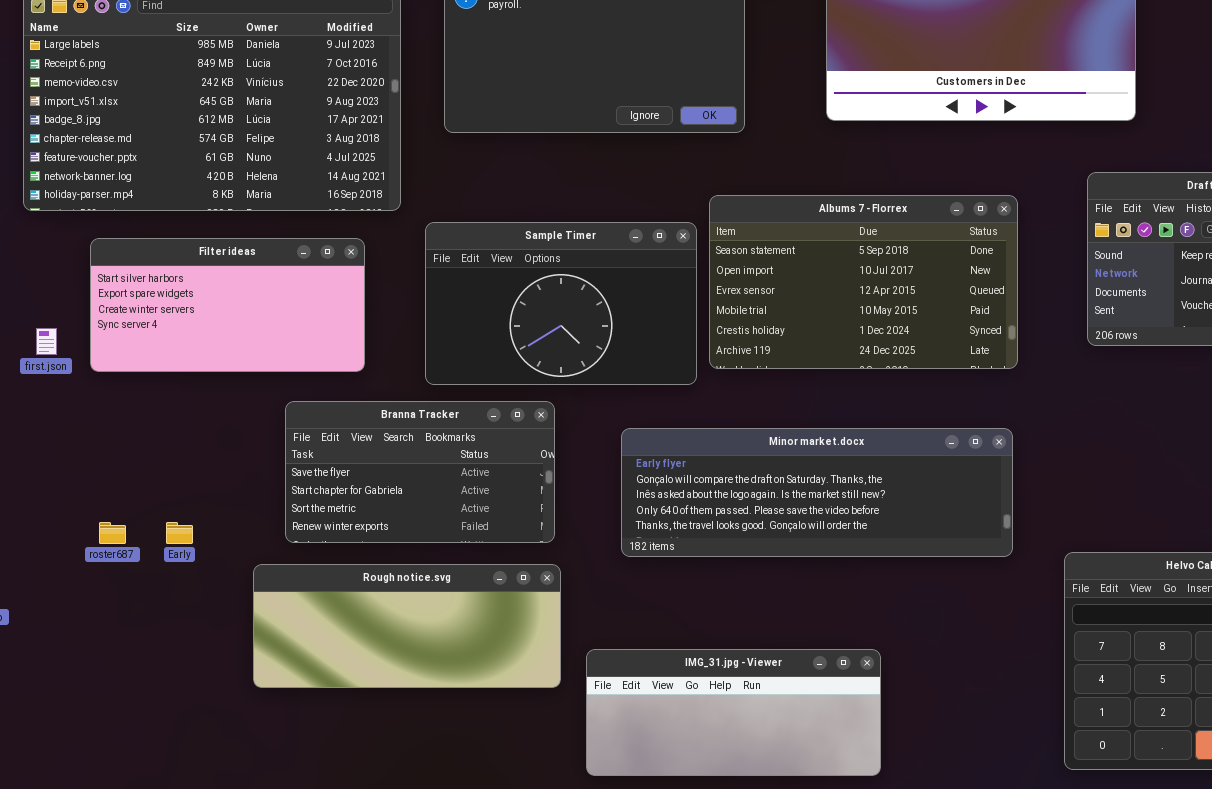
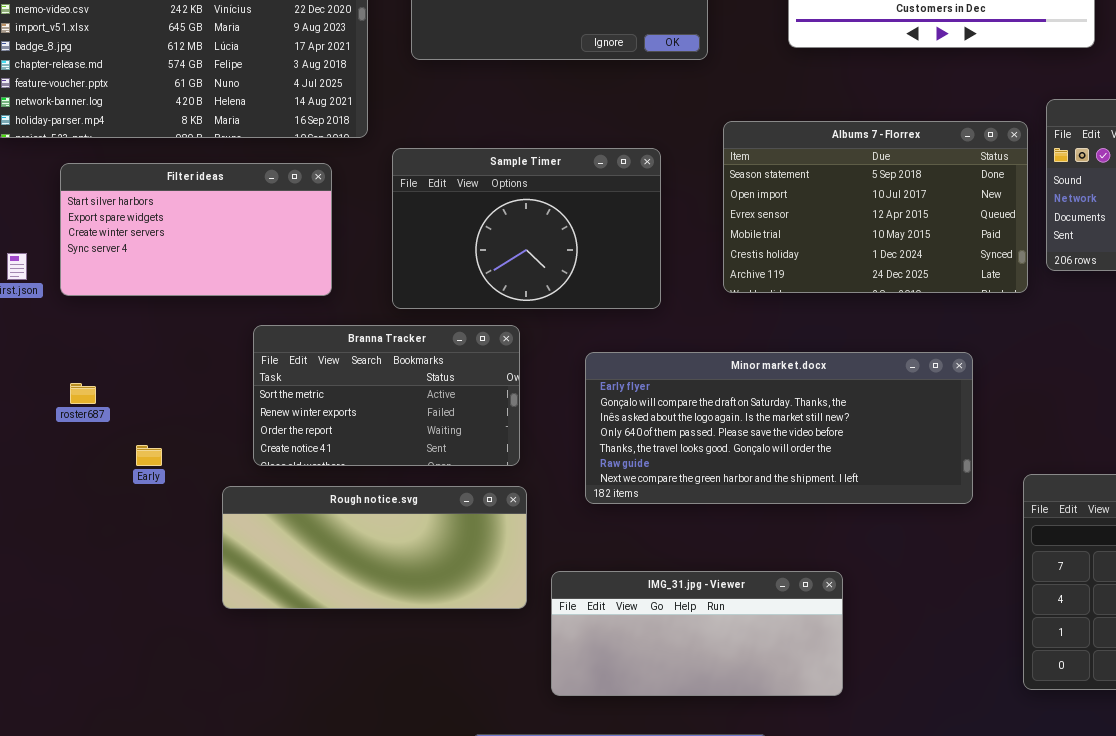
Albums 7 - Florrex: [709,195,1018,369] -> [723,121,1028,293], moved
Branna Tracker: [285,401,555,543] -> [253,325,520,466], scrolled down 2 rows
Minor market.docx: [621,428,1013,557] -> [585,352,973,504], resized
roster687: [99,522,126,544] -> [70,383,96,404], moved

